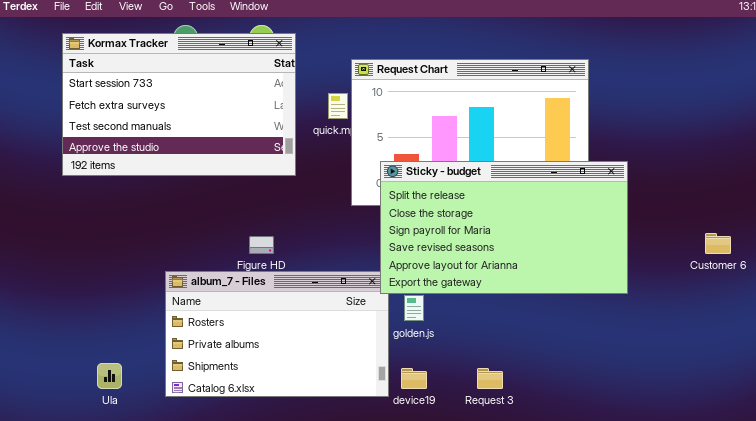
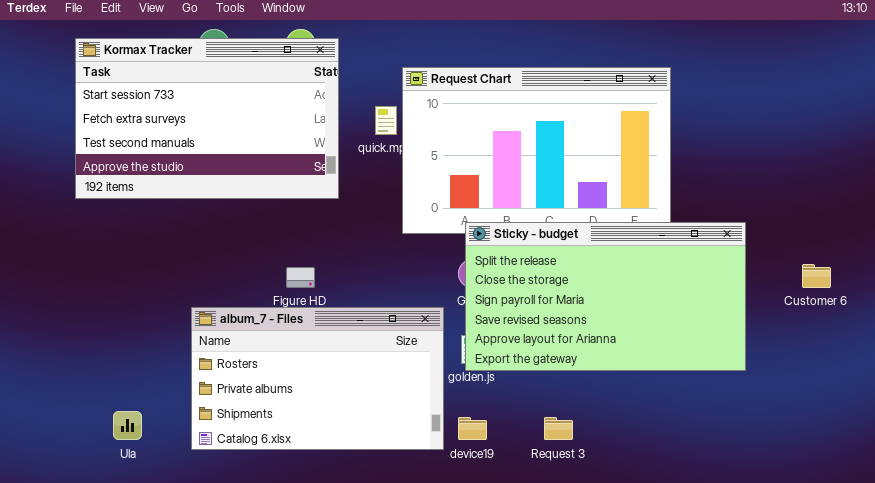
Sticky - budget: [380,161,628,294] -> [465,222,746,371], moved

